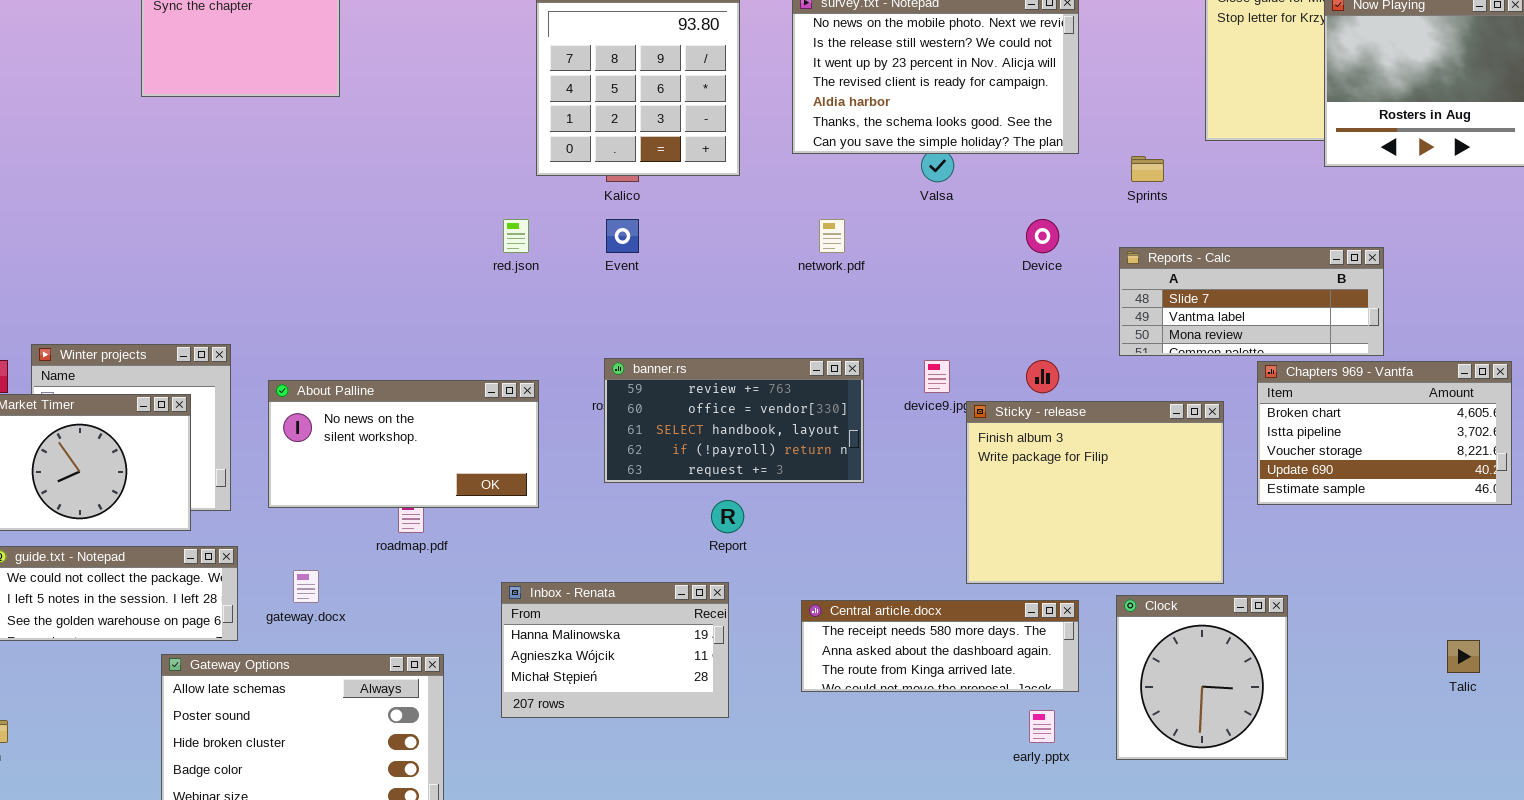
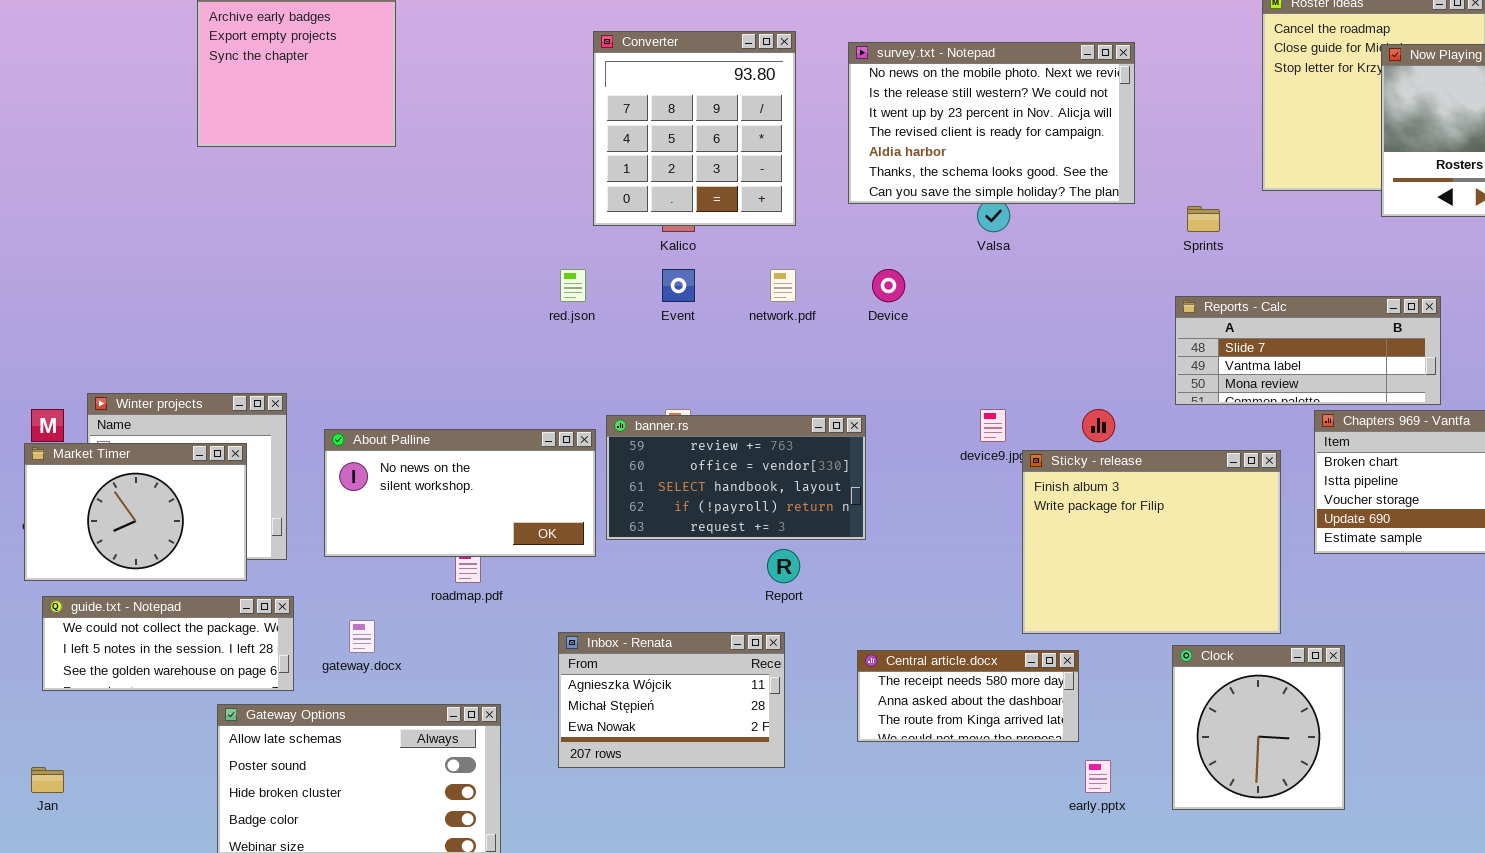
network.pdf: [819,219,845,253] -> [770,269,796,302], moved
Device: [1026,219,1059,253] -> [872,269,905,302], moved
banner.rs: [604,358,864,483] -> [606,415,866,540], moved
Inbox - Renata: [501,582,729,718] -> [558,632,785,768], scrolled down 1 row
Central article.docx: [801,600,1079,692] -> [857,650,1079,742], resized

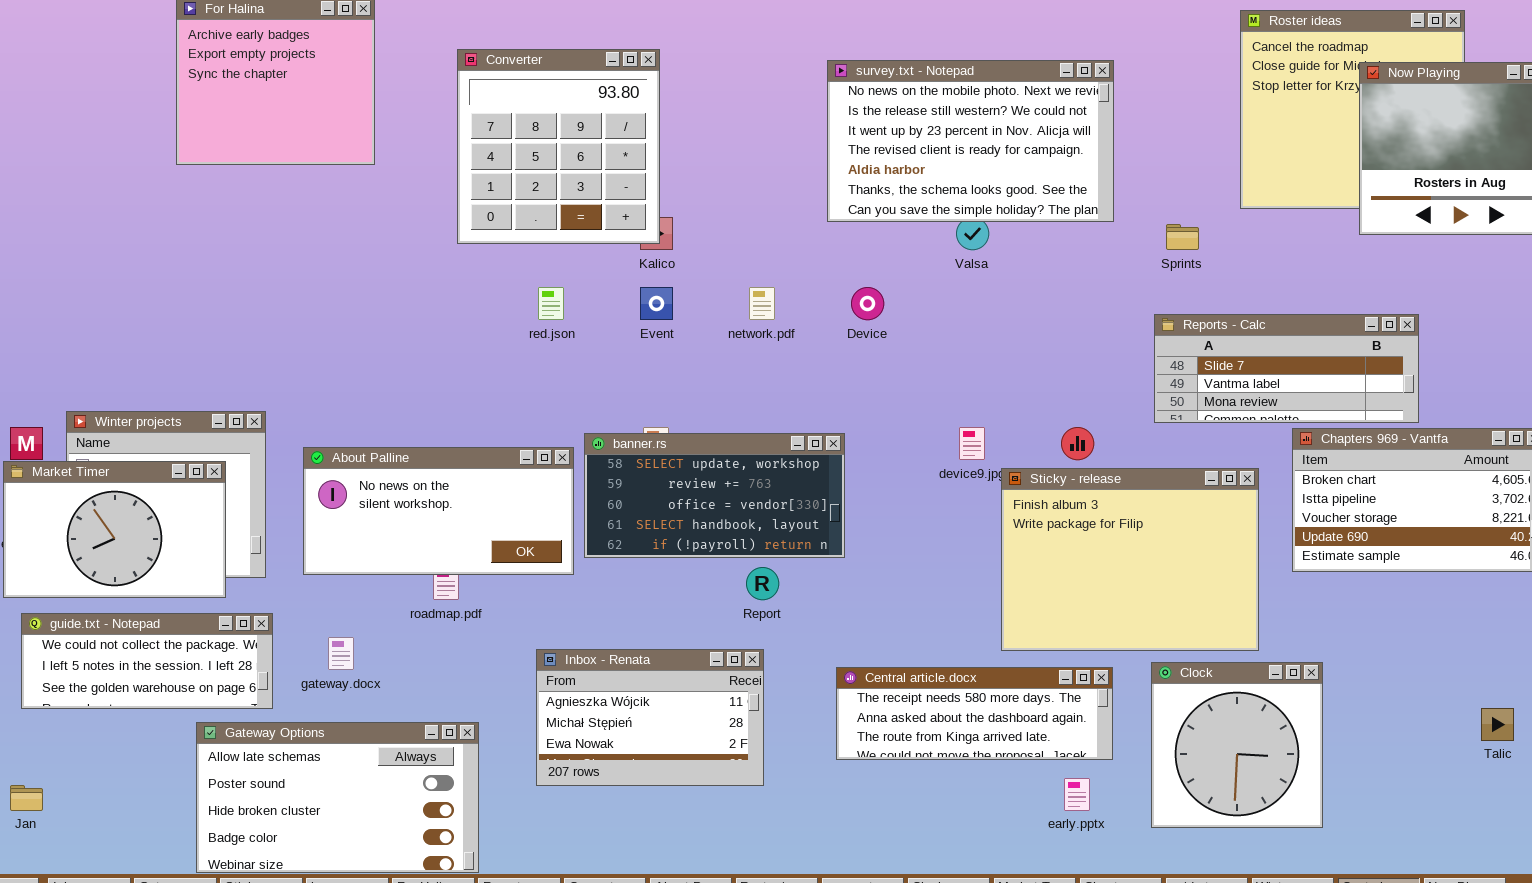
Converter: [593,31,796,226] -> [457,49,660,244], moved
banner.rs: [606,415,866,540] -> [584,433,845,558], scrolled up 1 row
Central article.docx: [857,650,1079,742] -> [836,667,1113,760], resized

